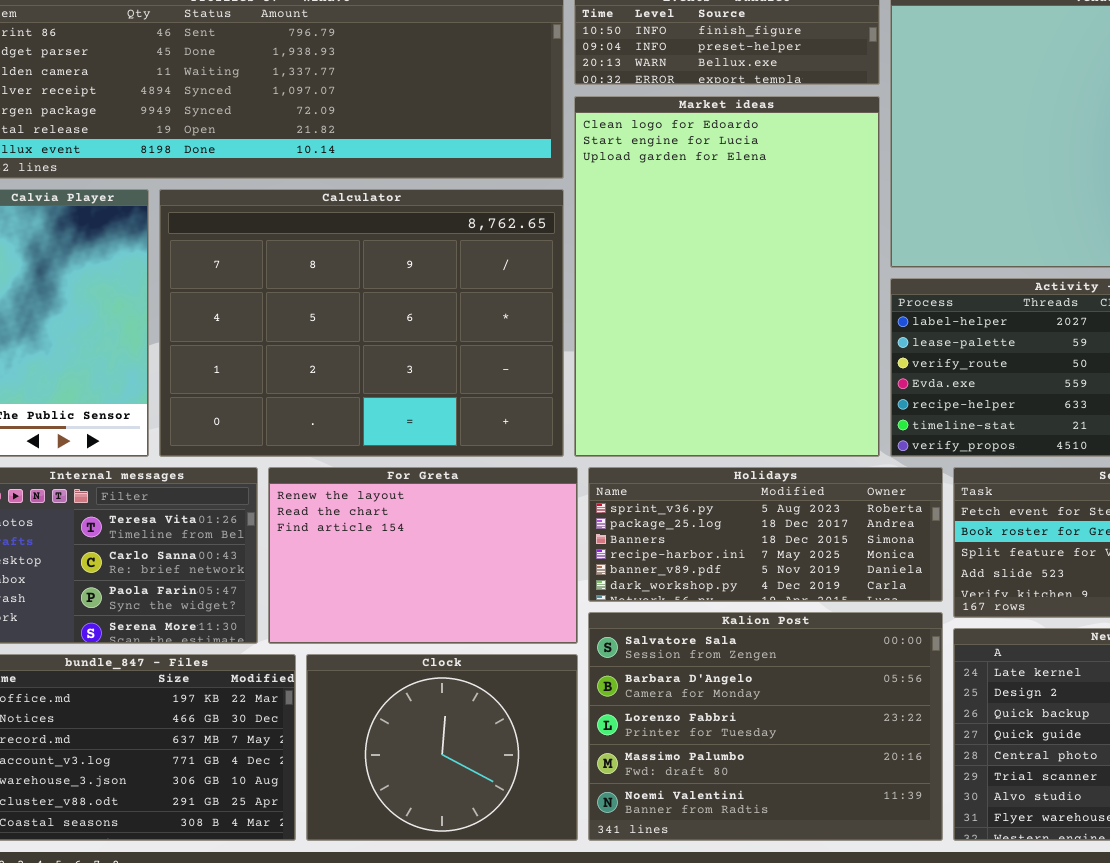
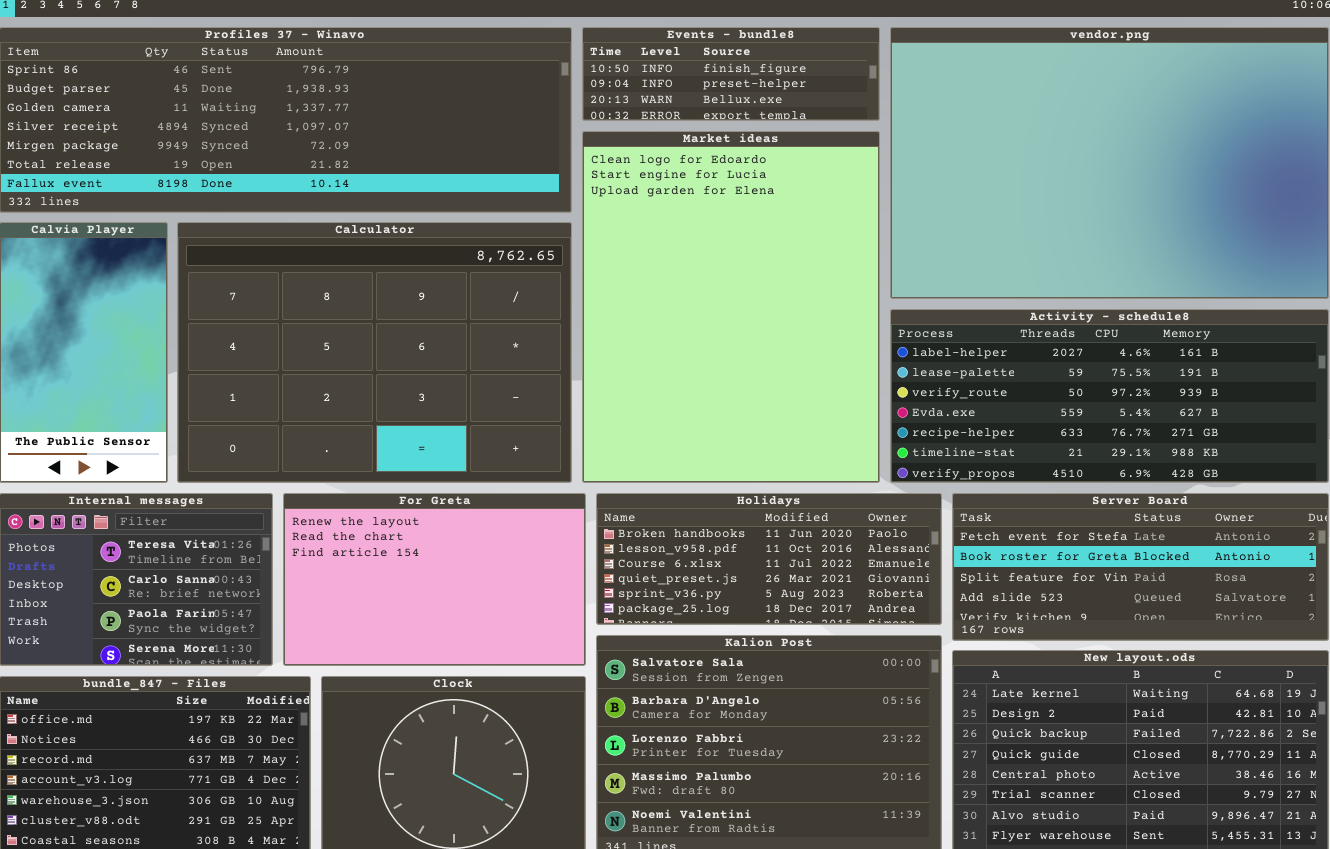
Holidays: [588,467,943,602] -> [596,493,942,625], scrolled up 4 rows

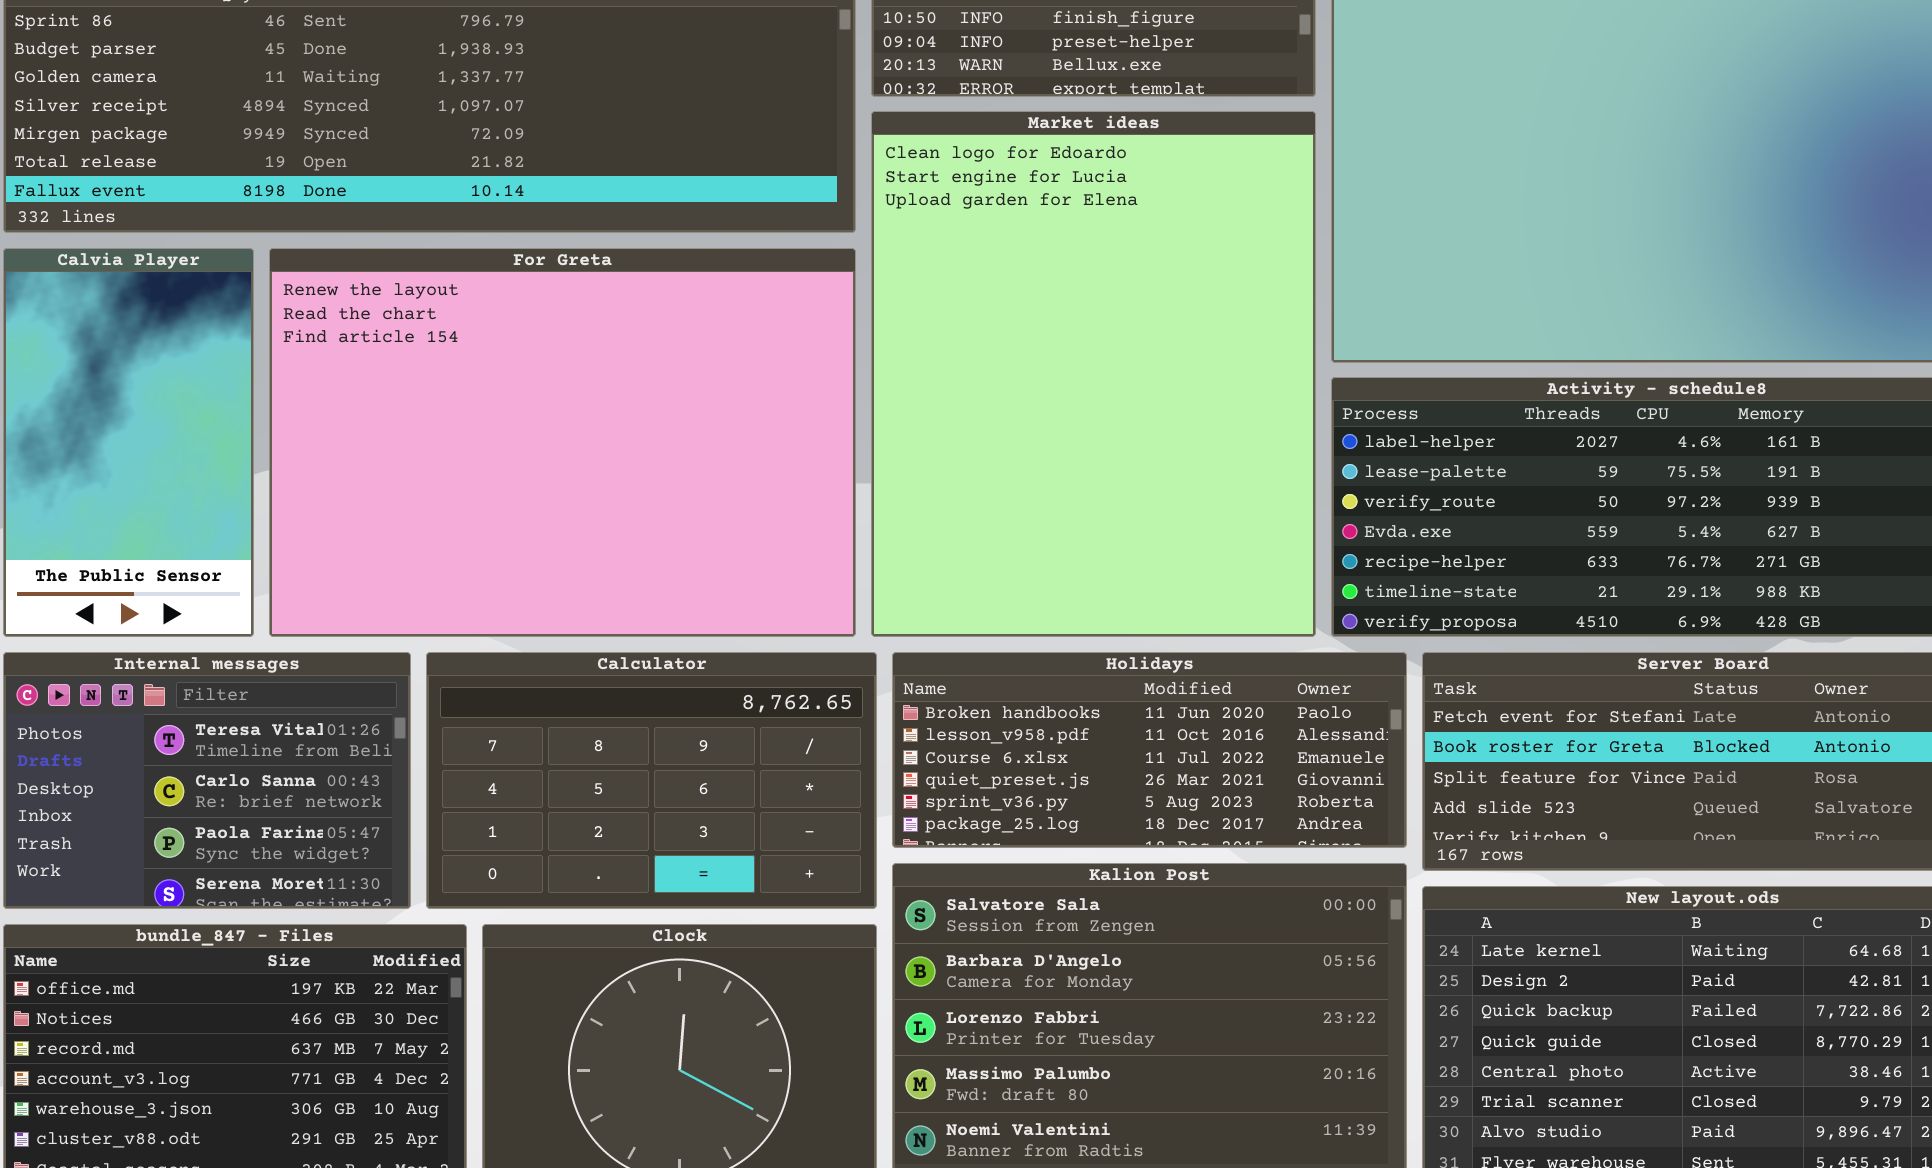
Calculator: [177,222,572,483] -> [426,652,877,909], moved, resized
For Greta: [283,493,586,666] -> [269,248,856,637], moved, resized

